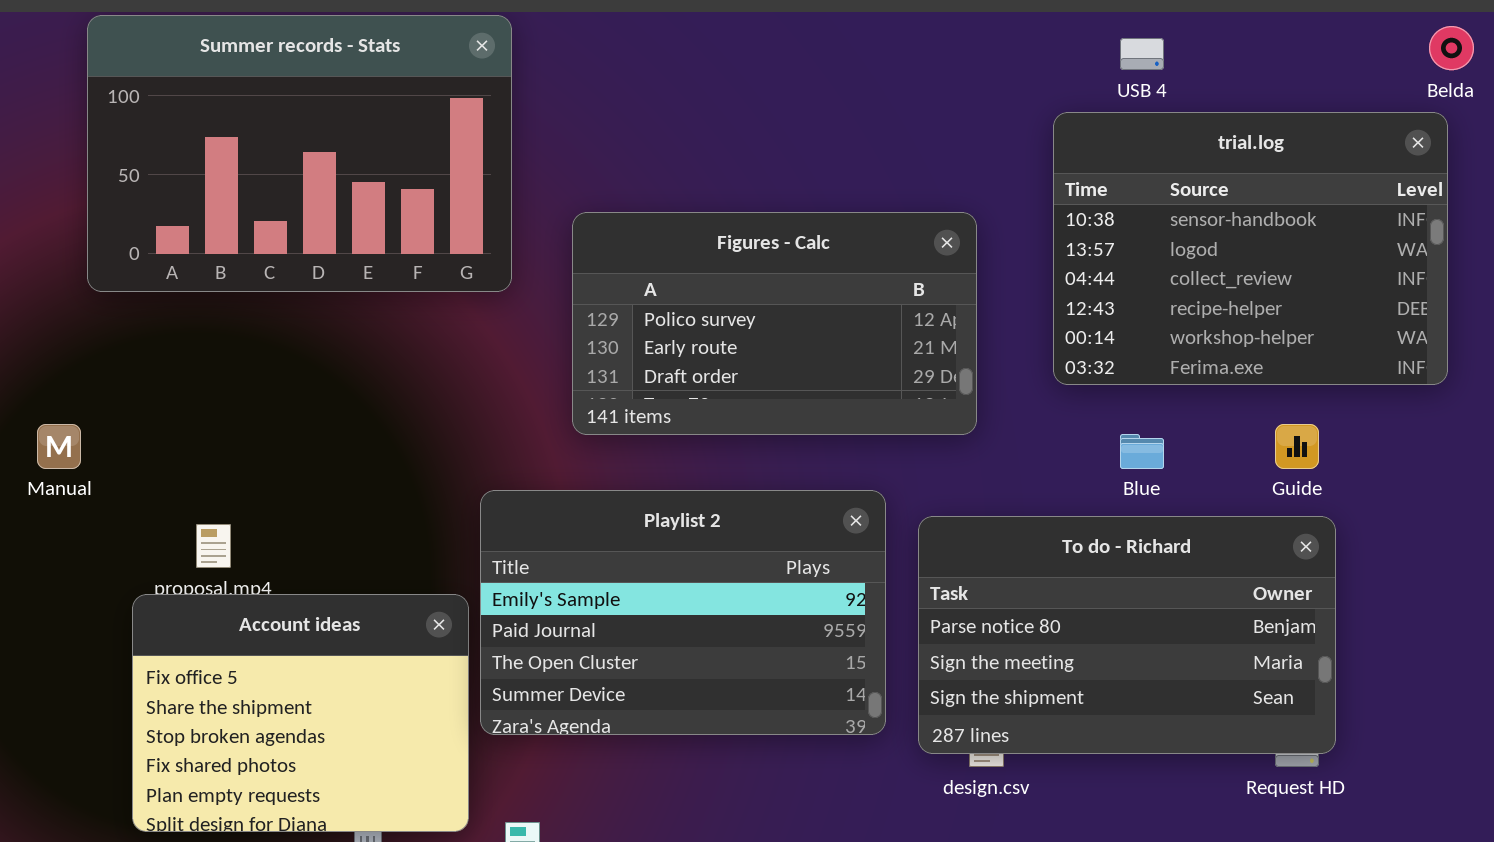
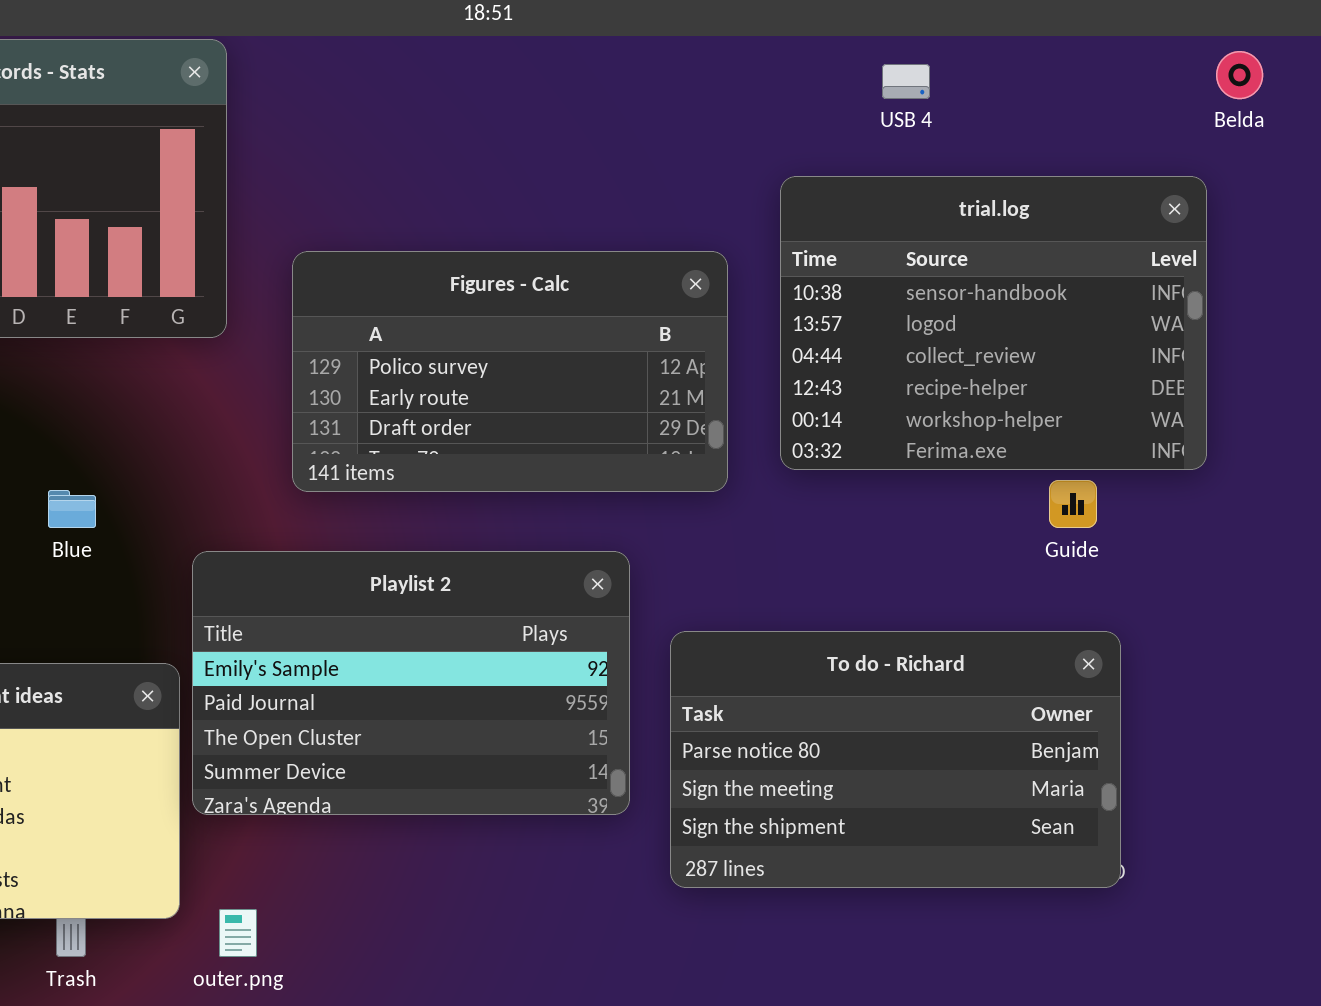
trial.log: [1053,112,1448,385] -> [780,176,1207,470], moved
Blue: [1120,434,1164,469] -> [48,490,96,528], moved
To do - Richard: [918,516,1336,754] -> [670,631,1121,888], moved

